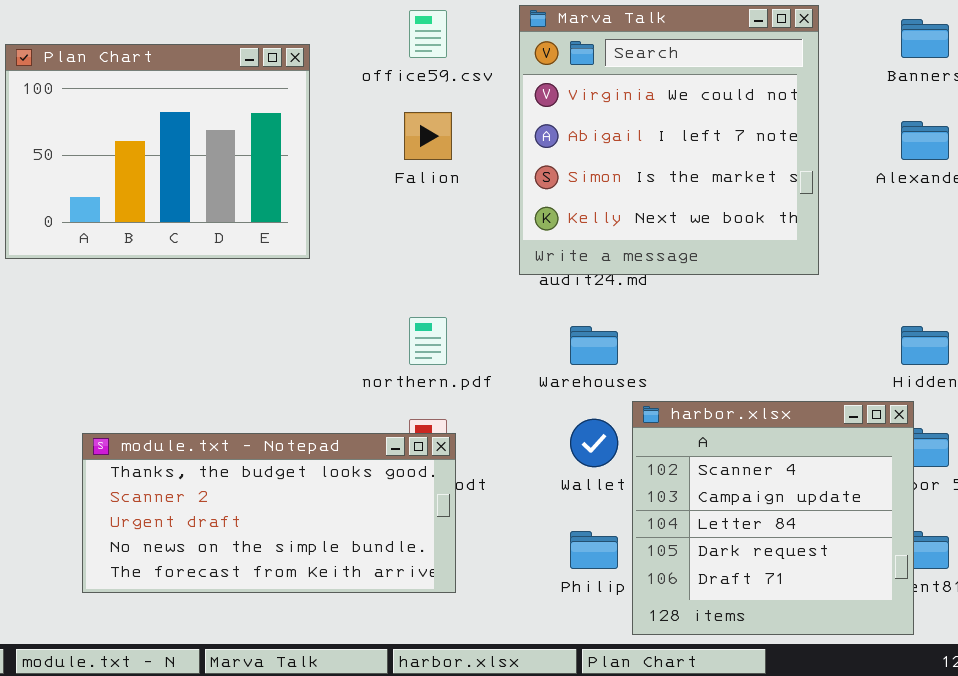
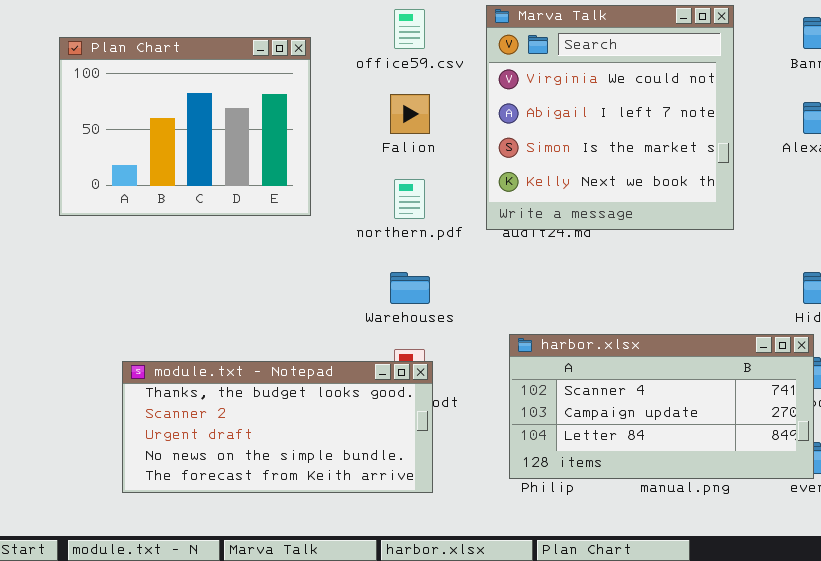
northern.pdf: [409,317,447,365] -> [394,179,425,219], moved
Warehouses: [570,326,618,365] -> [390,272,430,304], moved
harbor.xlsx: [632,401,914,635] -> [509,334,814,479], resized

